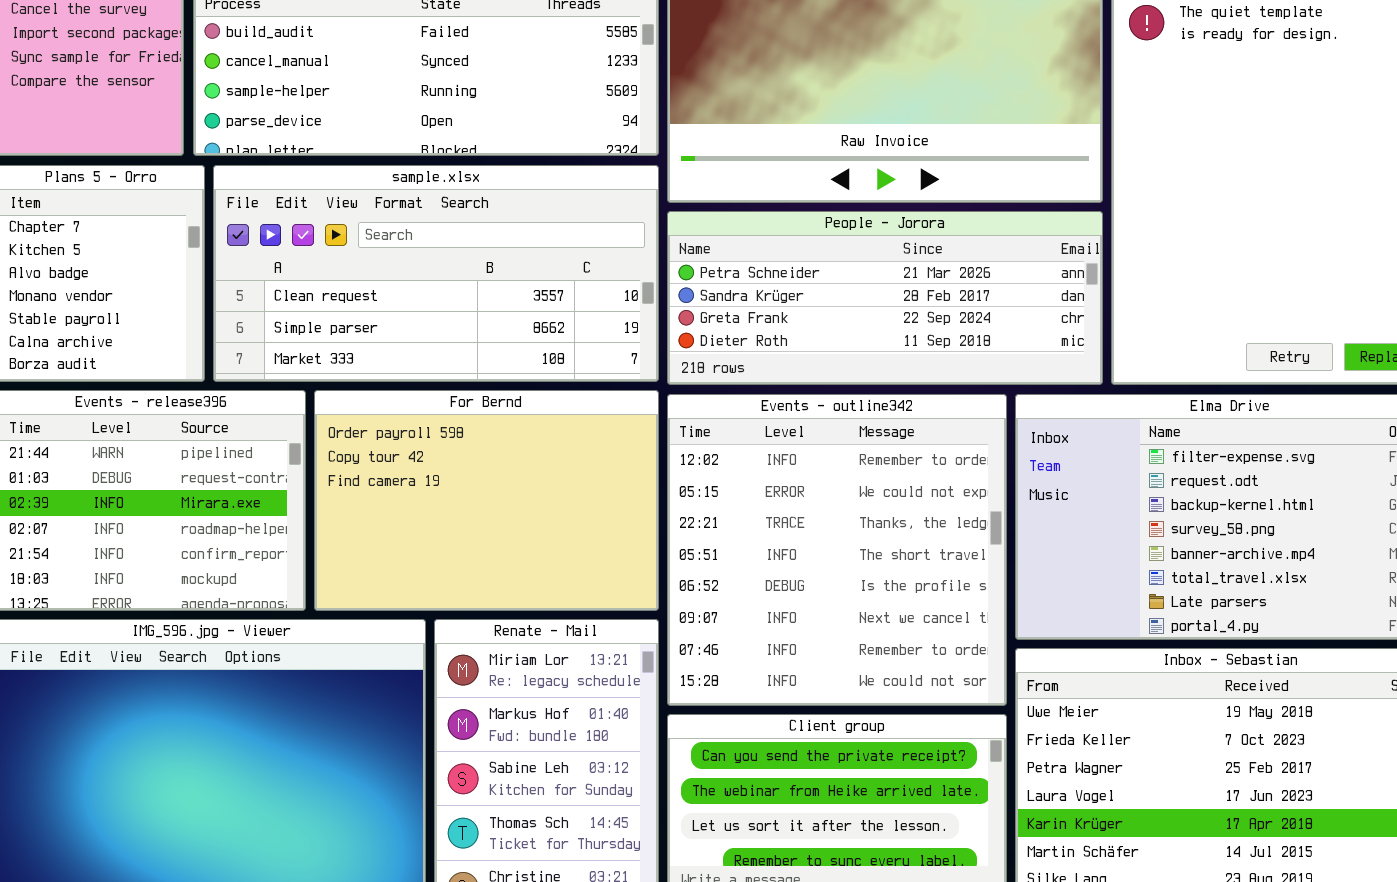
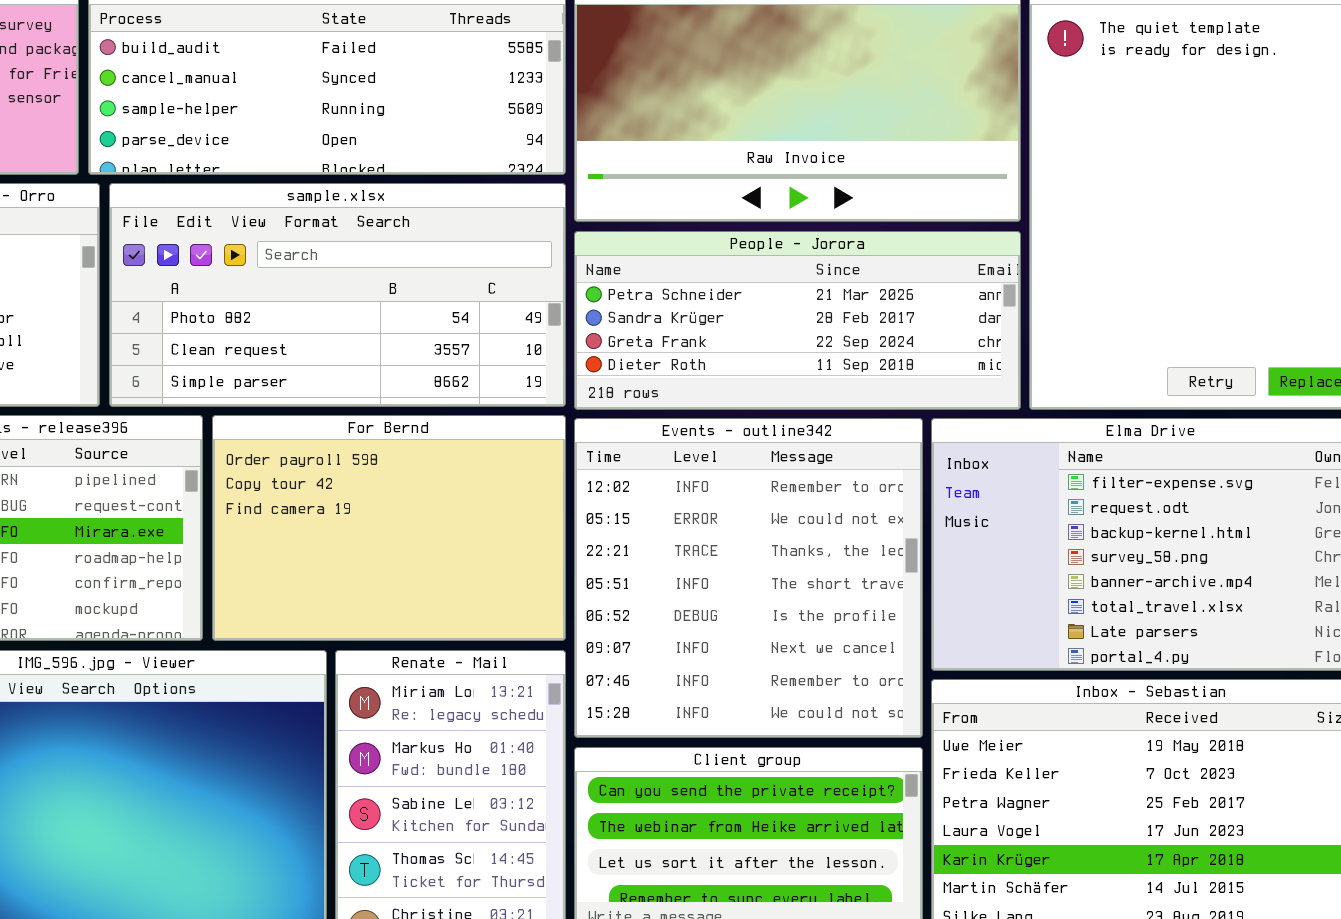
sample.xlsx: [213,165,659,382] -> [109,183,566,407], scrolled up 1 row

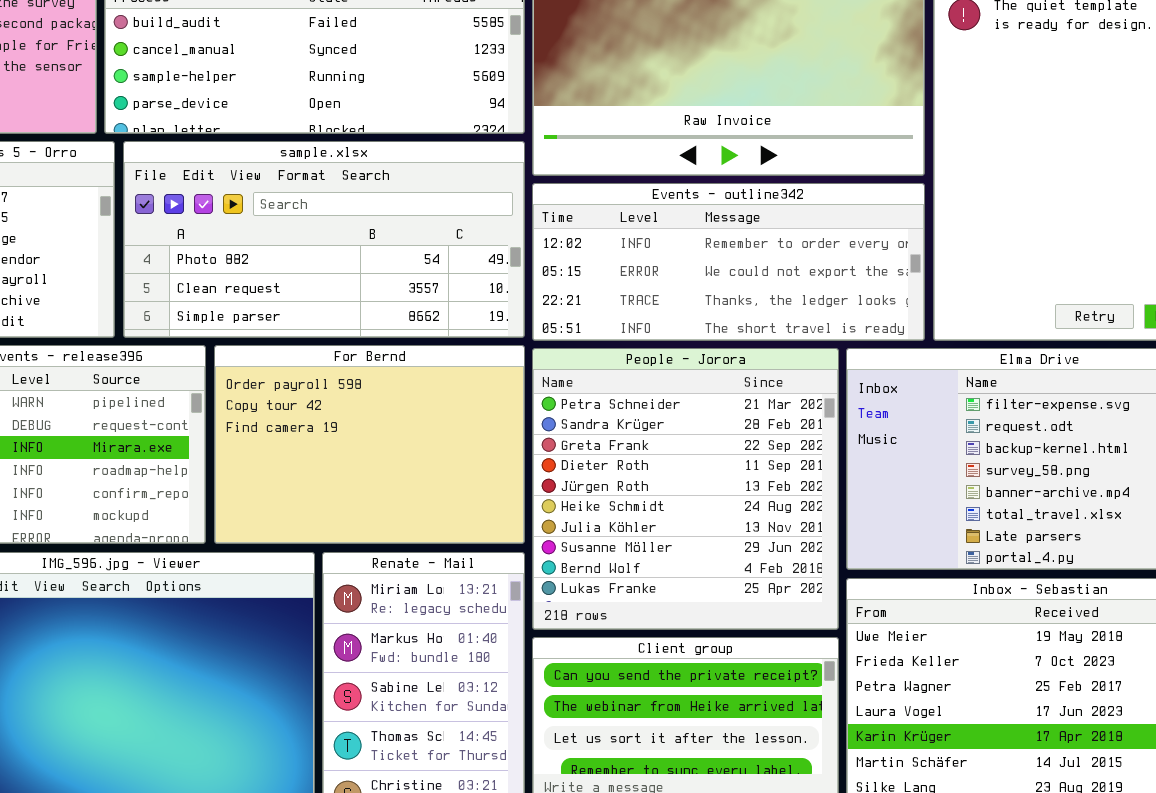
People - Jorora: [574,231,1021,410] -> [532,348,839,630], moved, resized
Events - outline342: [574,418,923,738] -> [532,183,925,341], moved, resized

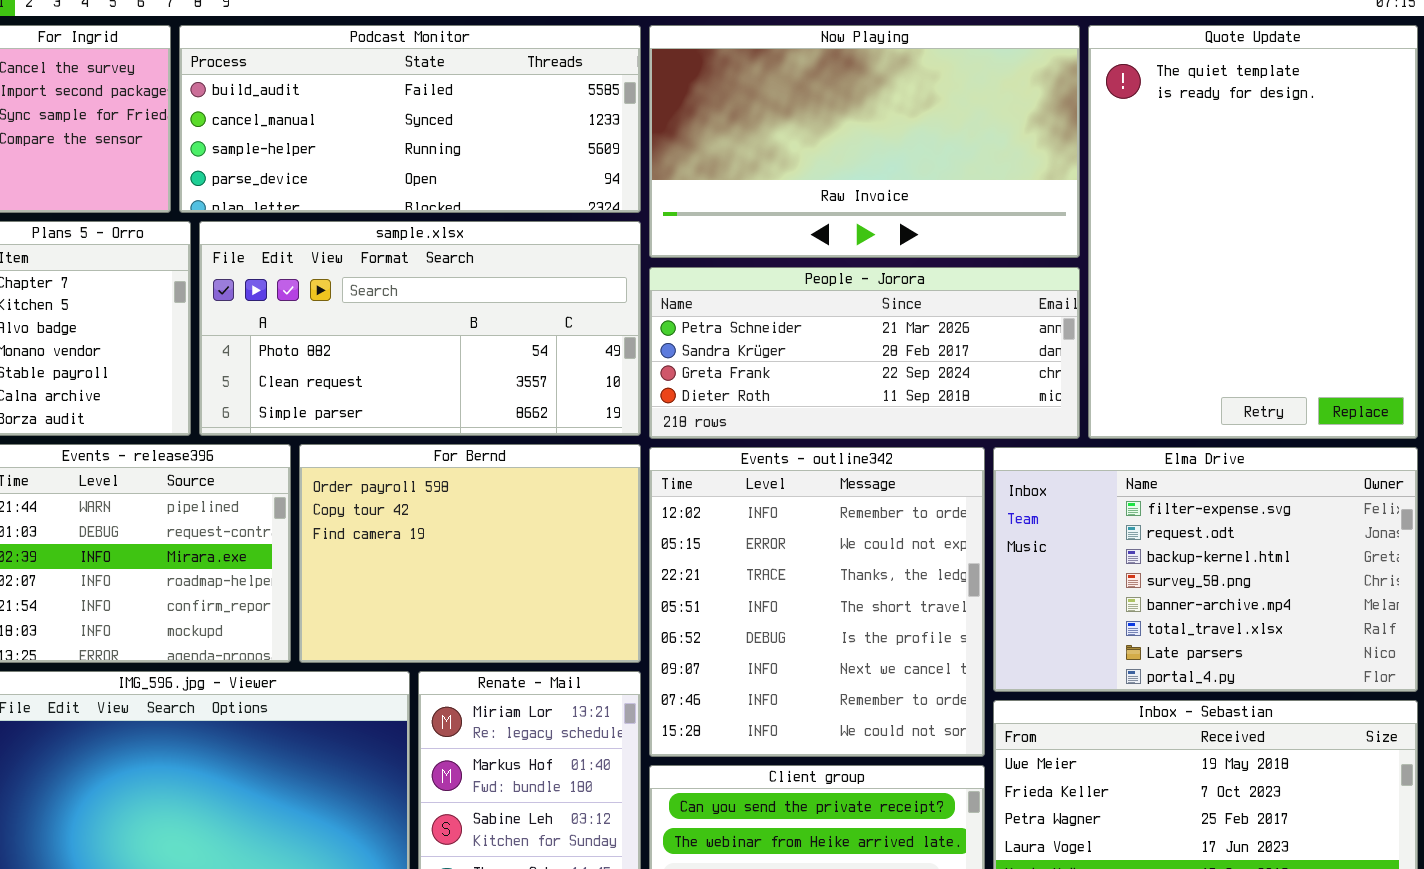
Events - outline342: [532,183,925,341] -> [649,447,985,757], moved, resized
People - Jorora: [532,348,839,630] -> [649,267,1080,439], moved, resized

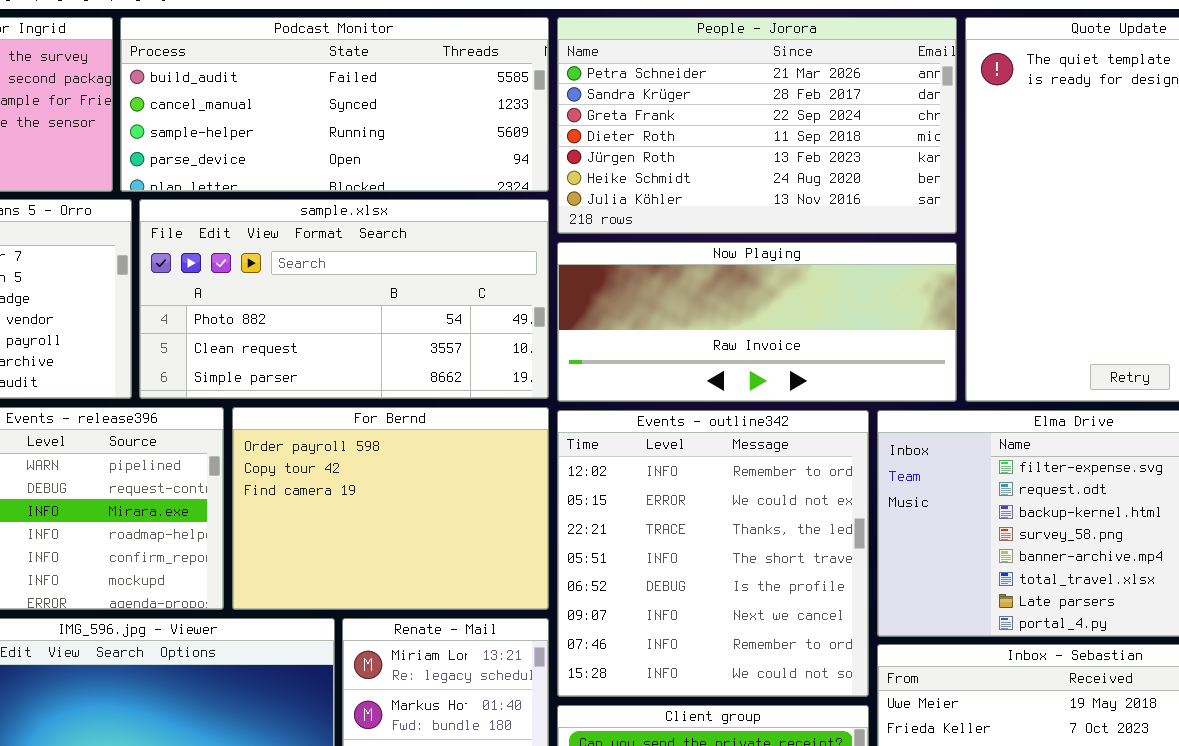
Now Playing: [649,25,1080,258] -> [557,242,957,402], moved, resized
People - Jorora: [649,267,1080,439] -> [557,17,957,234], moved, resized

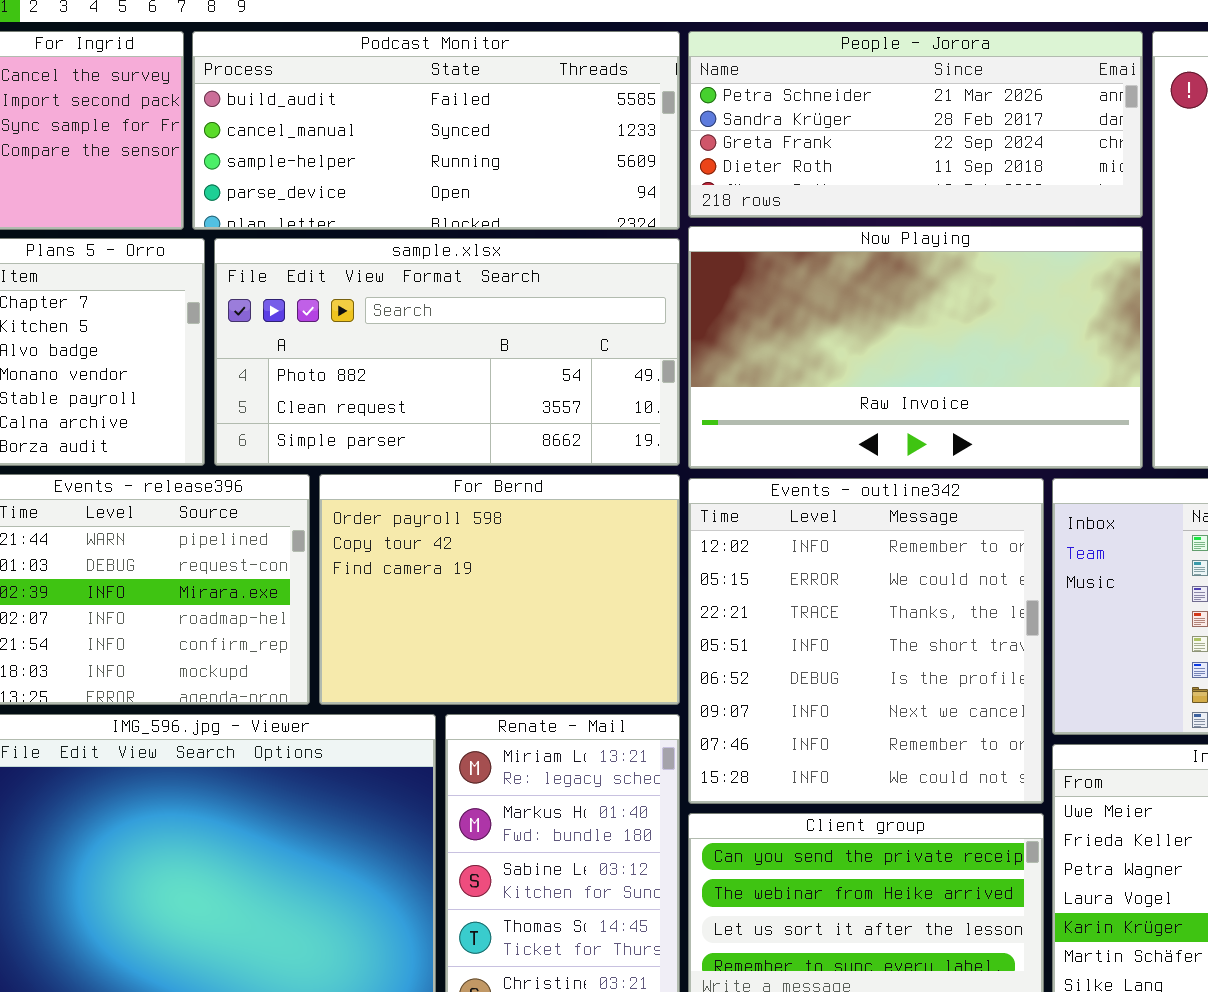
People - Jorora: [557,17,957,234] -> [688,31,1143,218], resized
Now Playing: [557,242,957,402] -> [688,226,1143,469], resized

